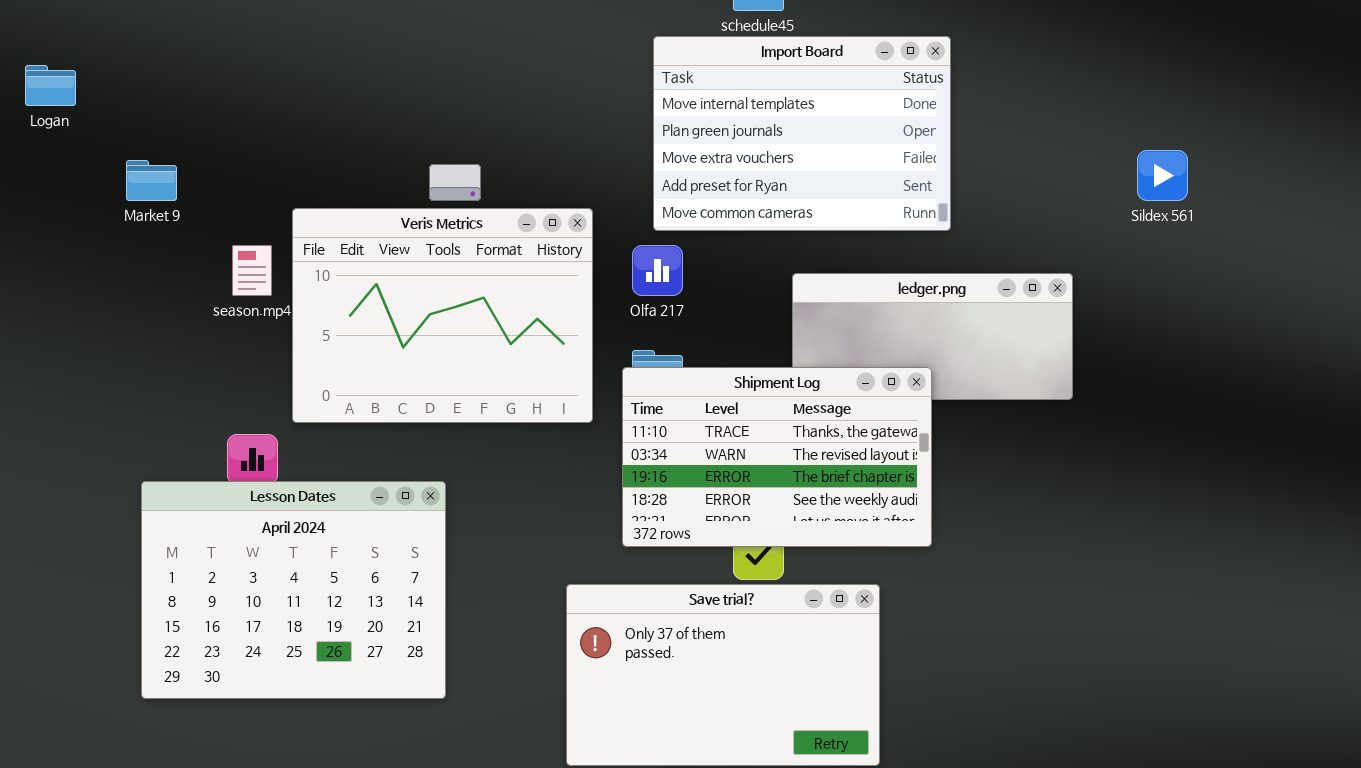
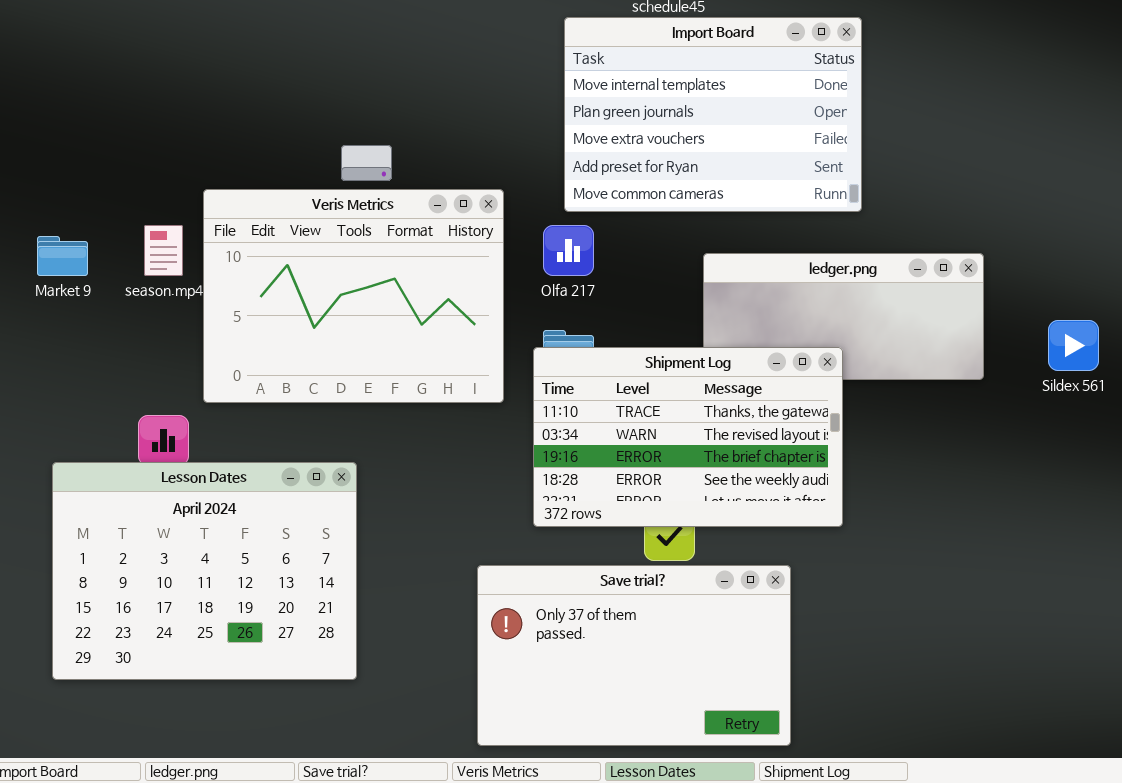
Sildex 561: [1137,150,1188,201] -> [1048,320,1099,371], moved
Market 9: [126,160,177,201] -> [37,236,88,276], moved

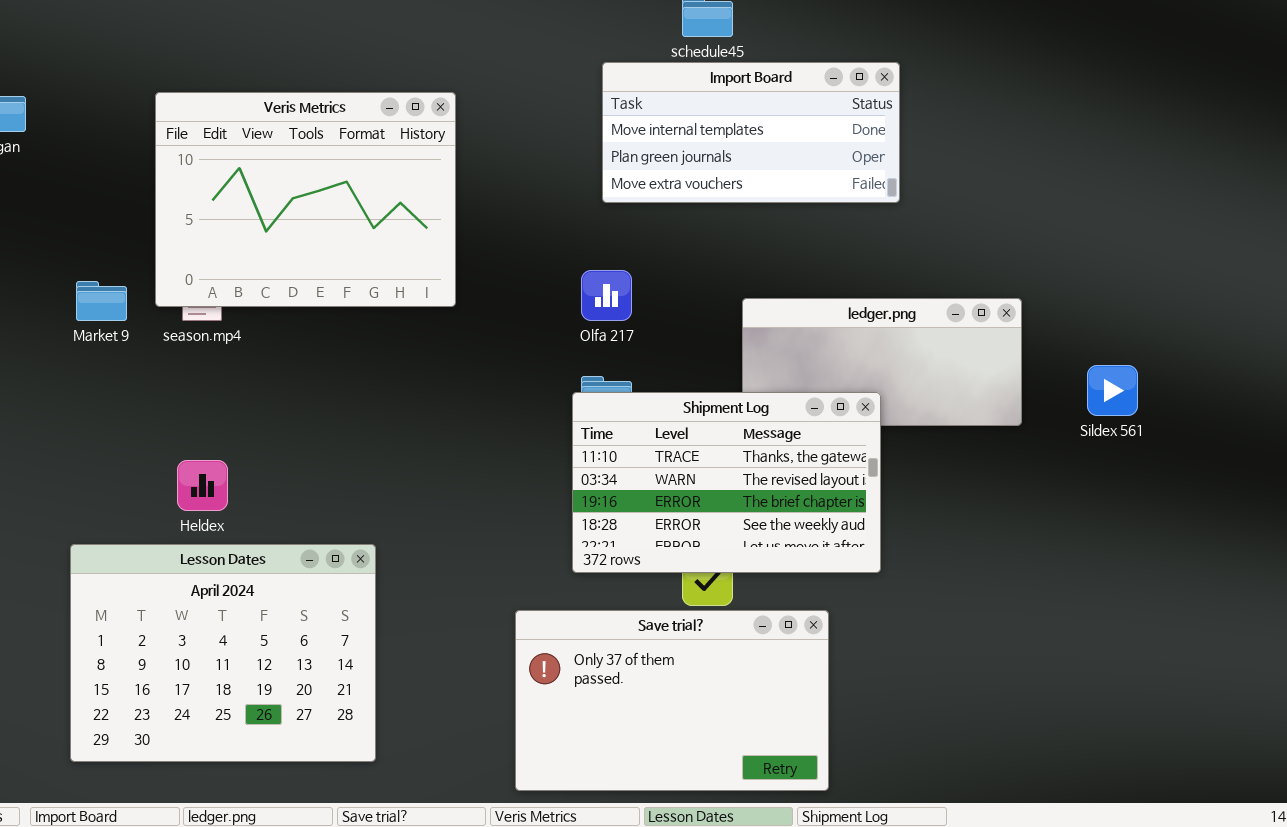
Import Board: [564,17,862,212] -> [602,62,900,203], resized
Veris Metrics: [203,189,504,403] -> [155,92,456,307], moved
Lesson Dates: [52,462,357,680] -> [70,544,376,762], moved

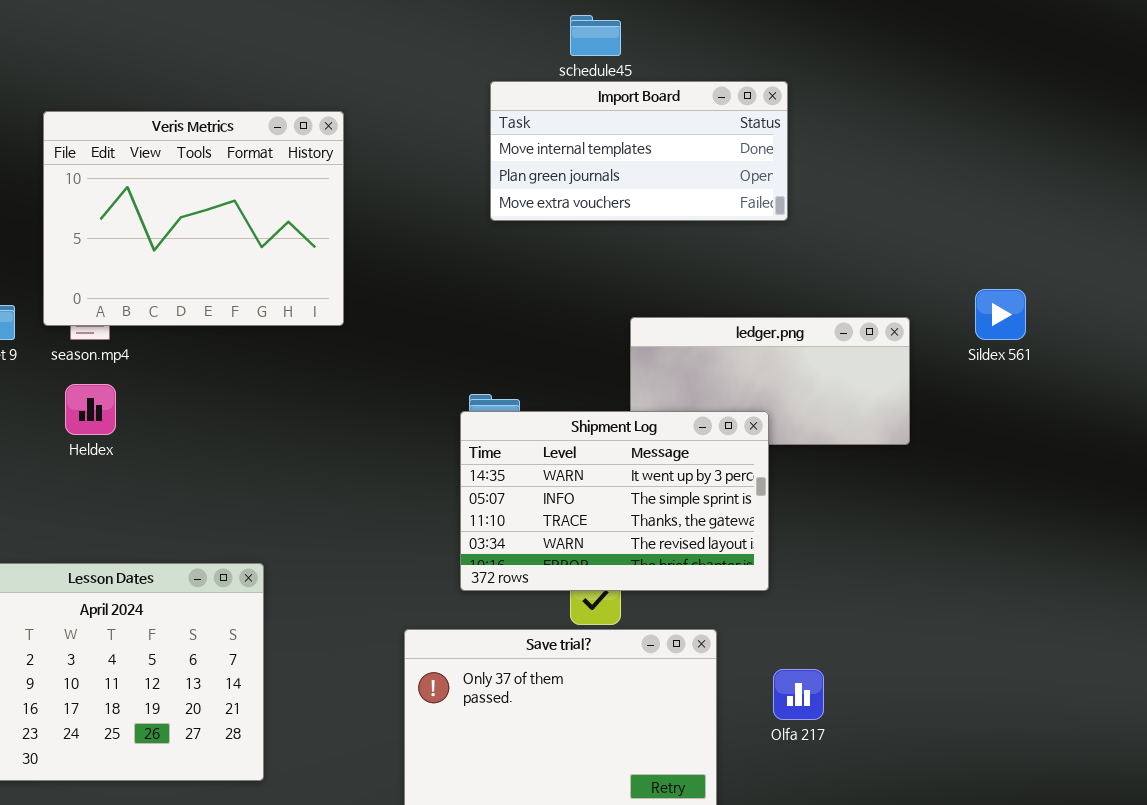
Olfa 217: [581,270,632,321] -> [773,669,824,720], moved
Sildex 561: [1087,365,1138,416] -> [975,289,1026,340], moved
Shipment Log: [572,392,881,573] -> [460,411,769,591], scrolled up 2 rows
Heldex: [177,460,228,511] -> [65,384,116,435], moved

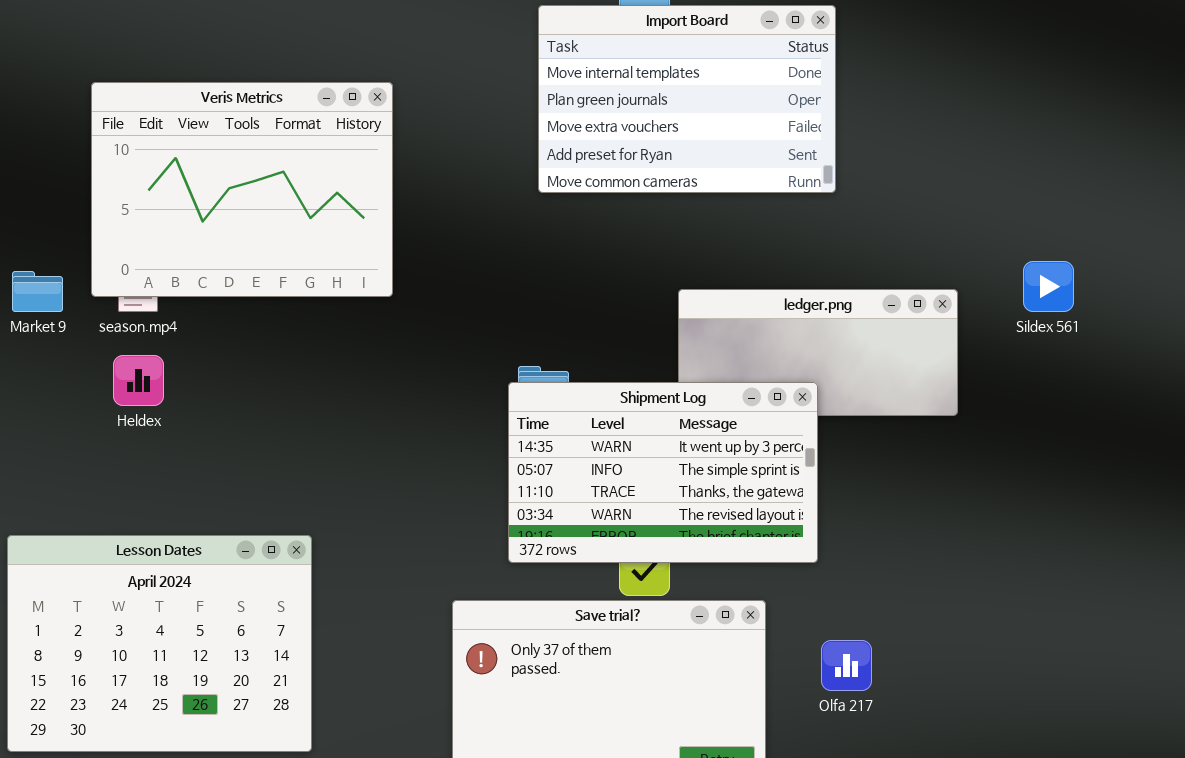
Import Board: [490,81,788,221] -> [538,5,836,193], resized

